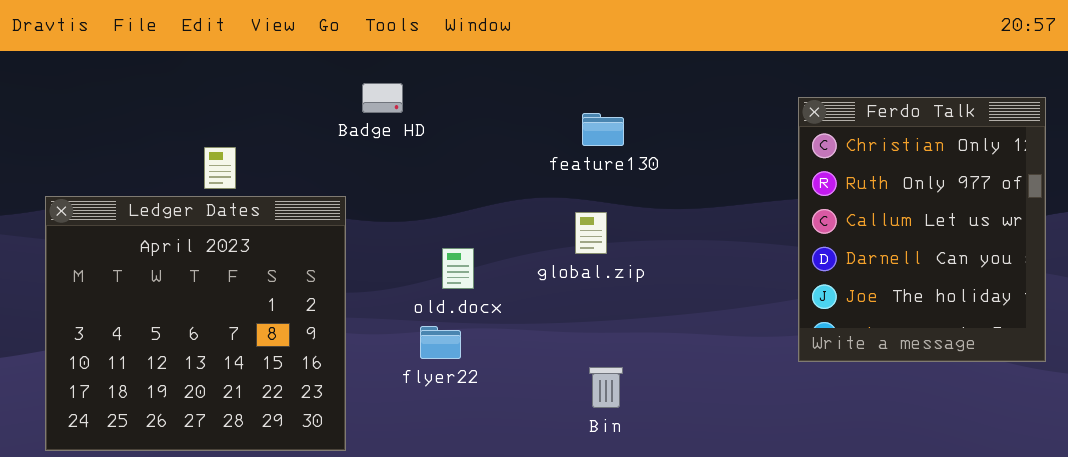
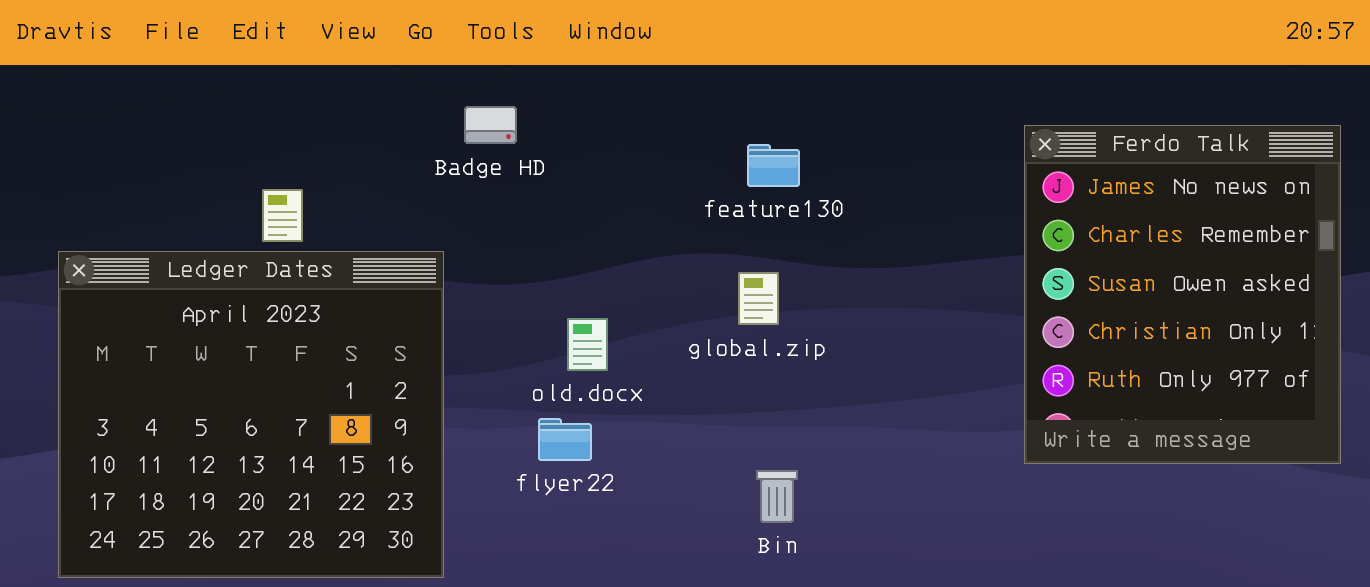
Ferdo Talk: [798,97,1046,362] -> [1024,125,1341,464], scrolled up 3 rows

